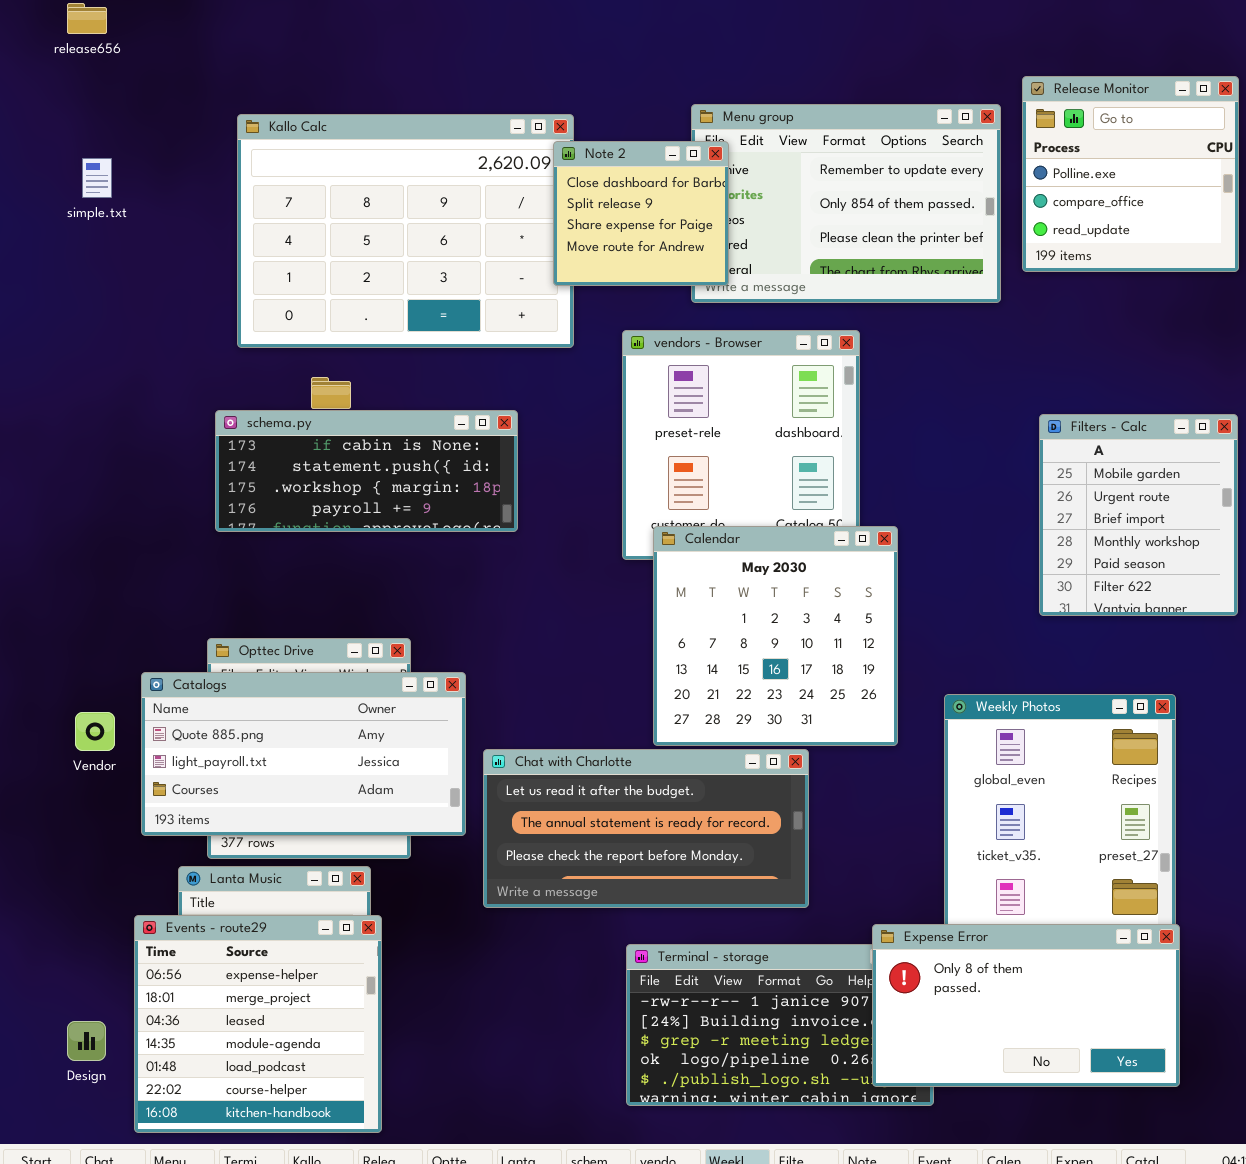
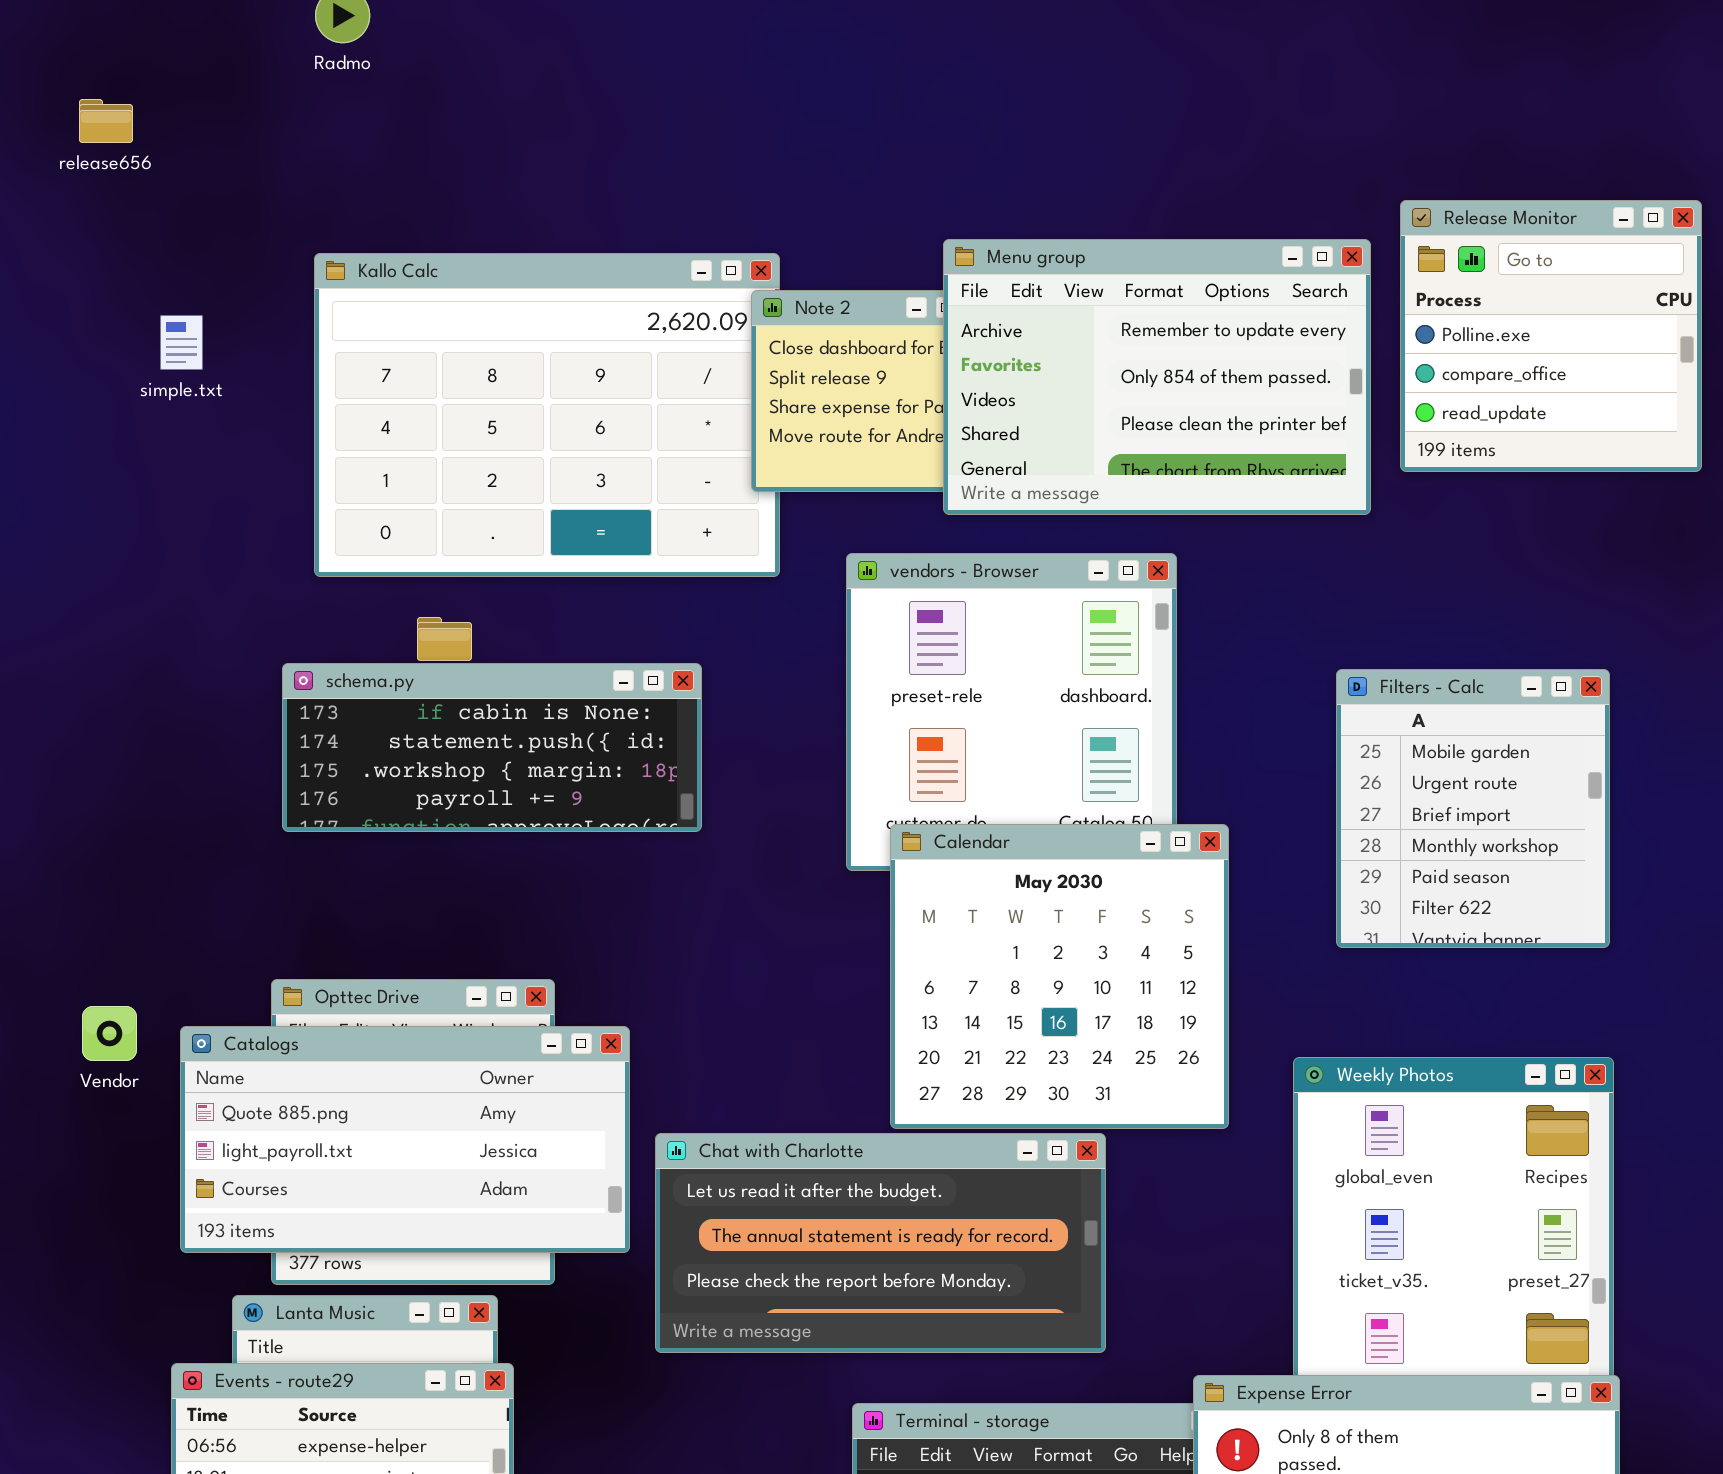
Menu group: [691,104,1001,303] -> [943,239,1371,515], raised
simple.txt: [82,158,112,198] -> [160,315,203,370], moved
Filters - Calc: [1039,414,1238,616] -> [1336,669,1610,948], moved
Vendor: [75,712,115,751] -> [82,1006,137,1061], moved

